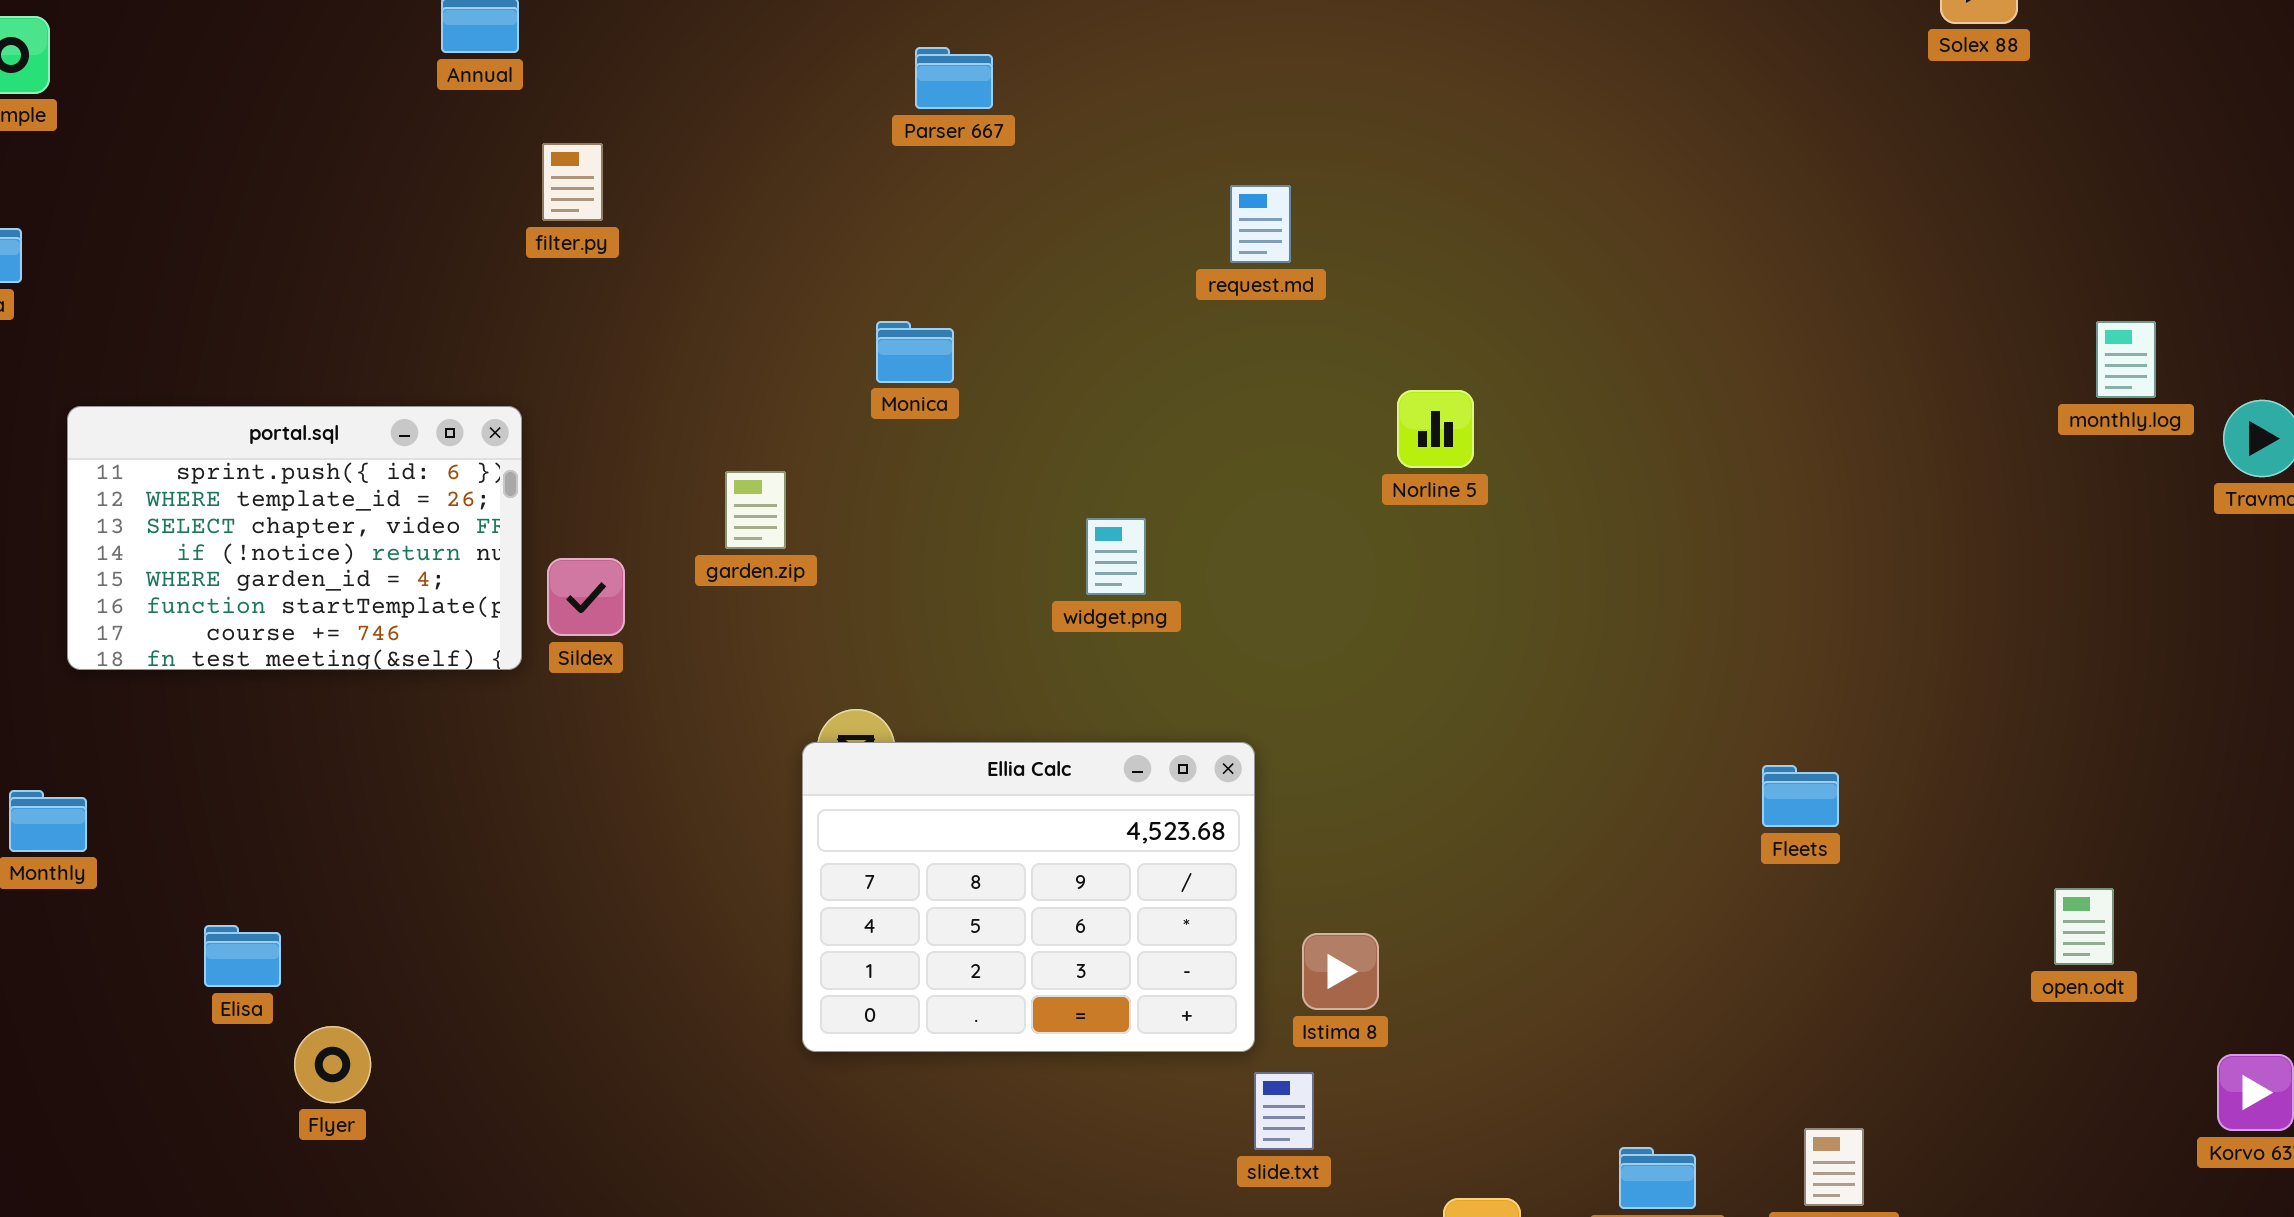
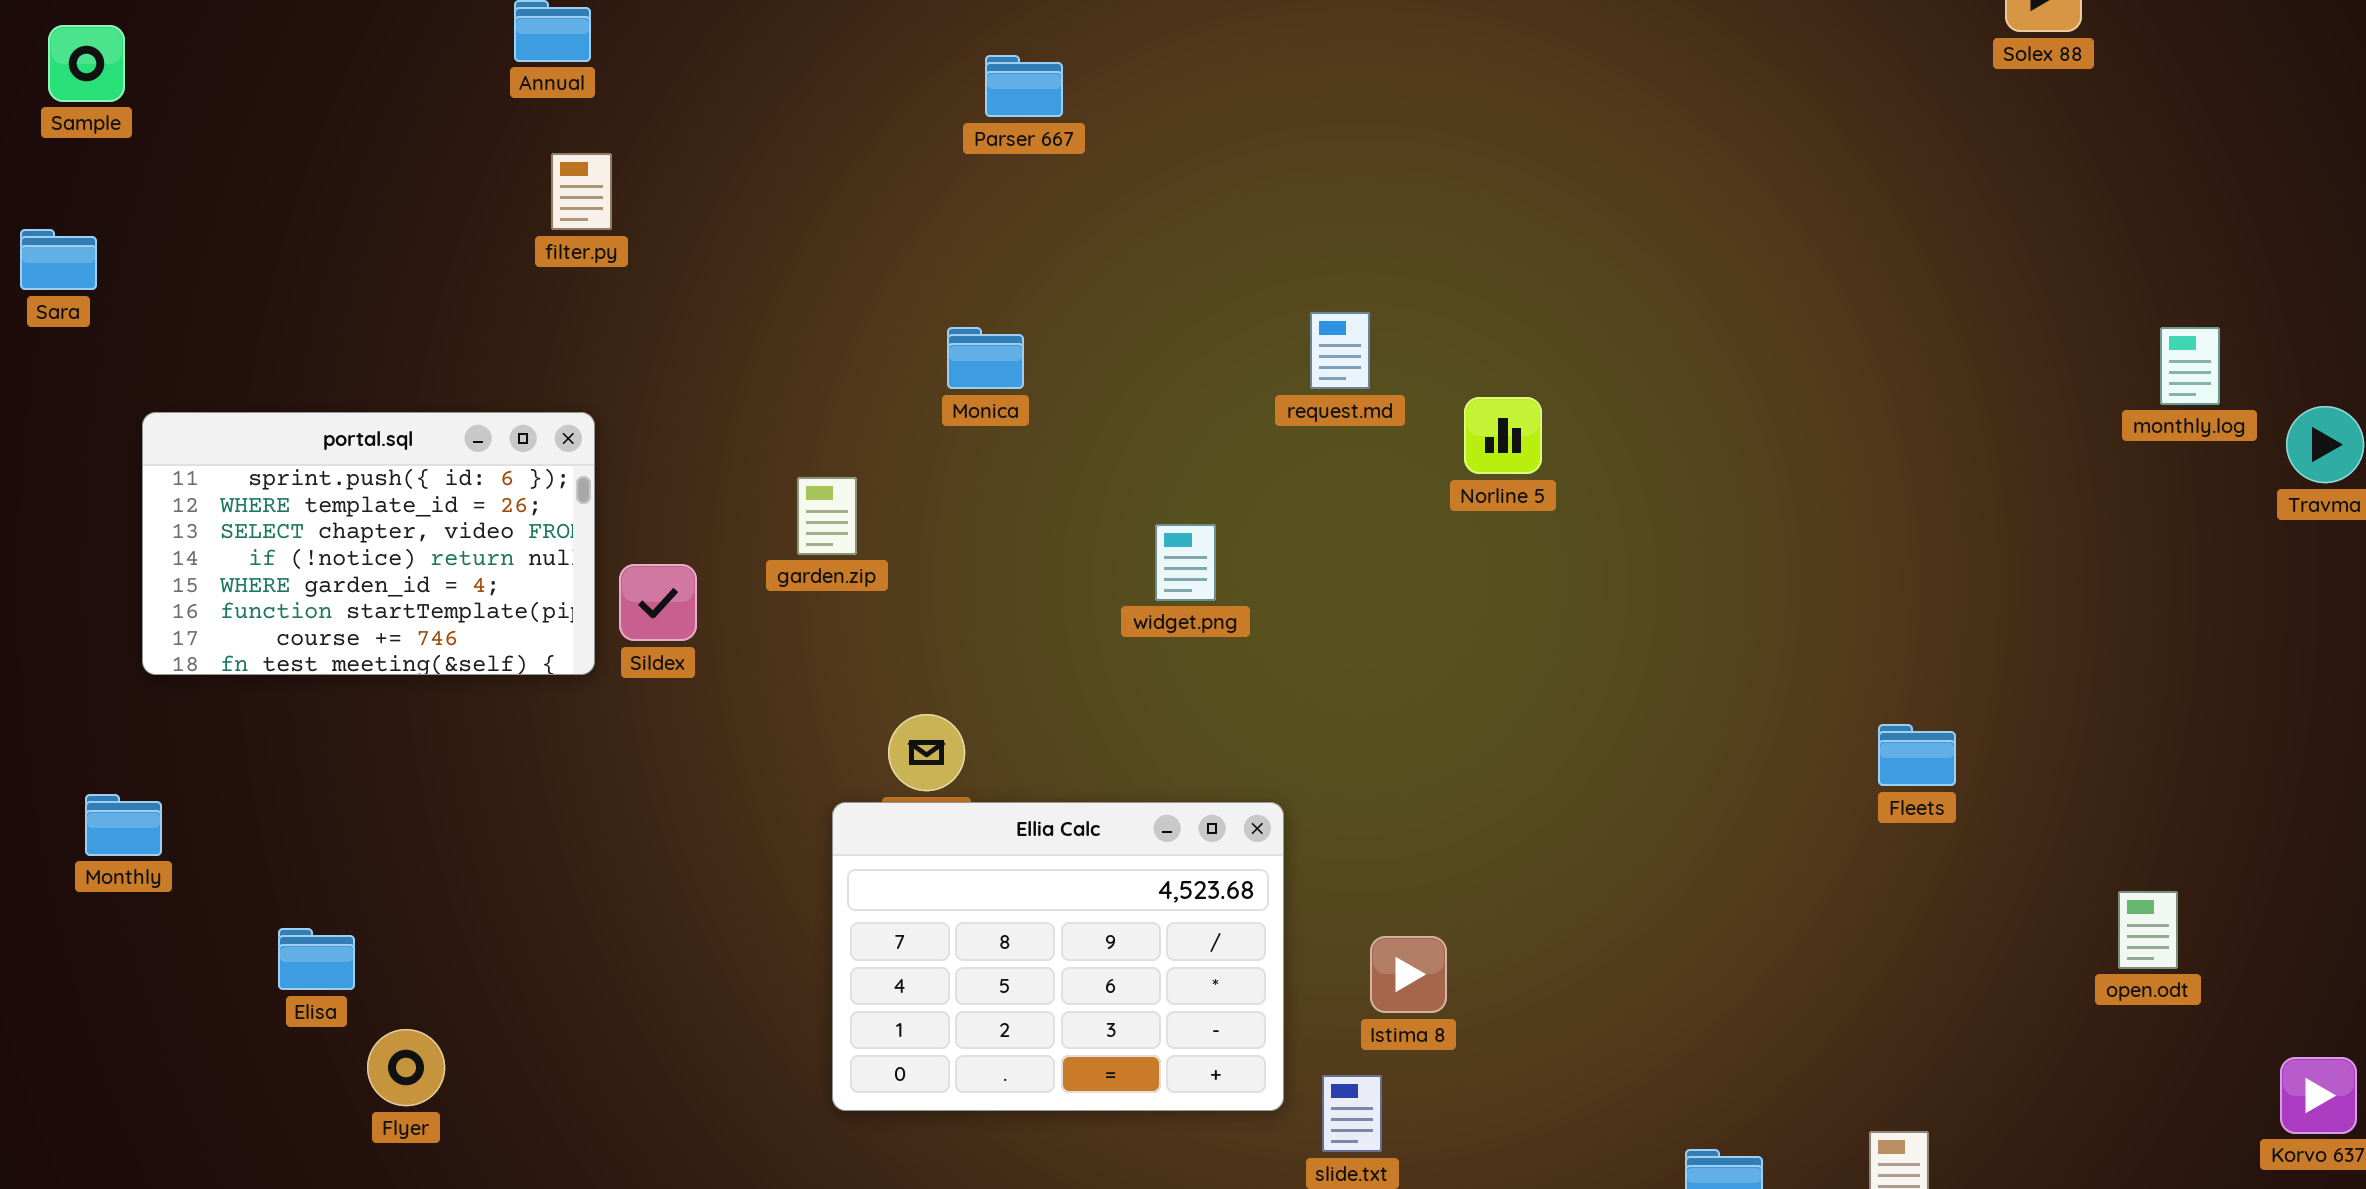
filter.py: [542,143,603,221] -> [551,153,612,230], moved
request.md: [1230,185,1291,263] -> [1310,312,1370,389], moved
Ellia Calc: [802,742,1255,1052] -> [832,802,1284,1111], moved
Fleets: [1762,765,1839,827] -> [1878,724,1956,786], moved

